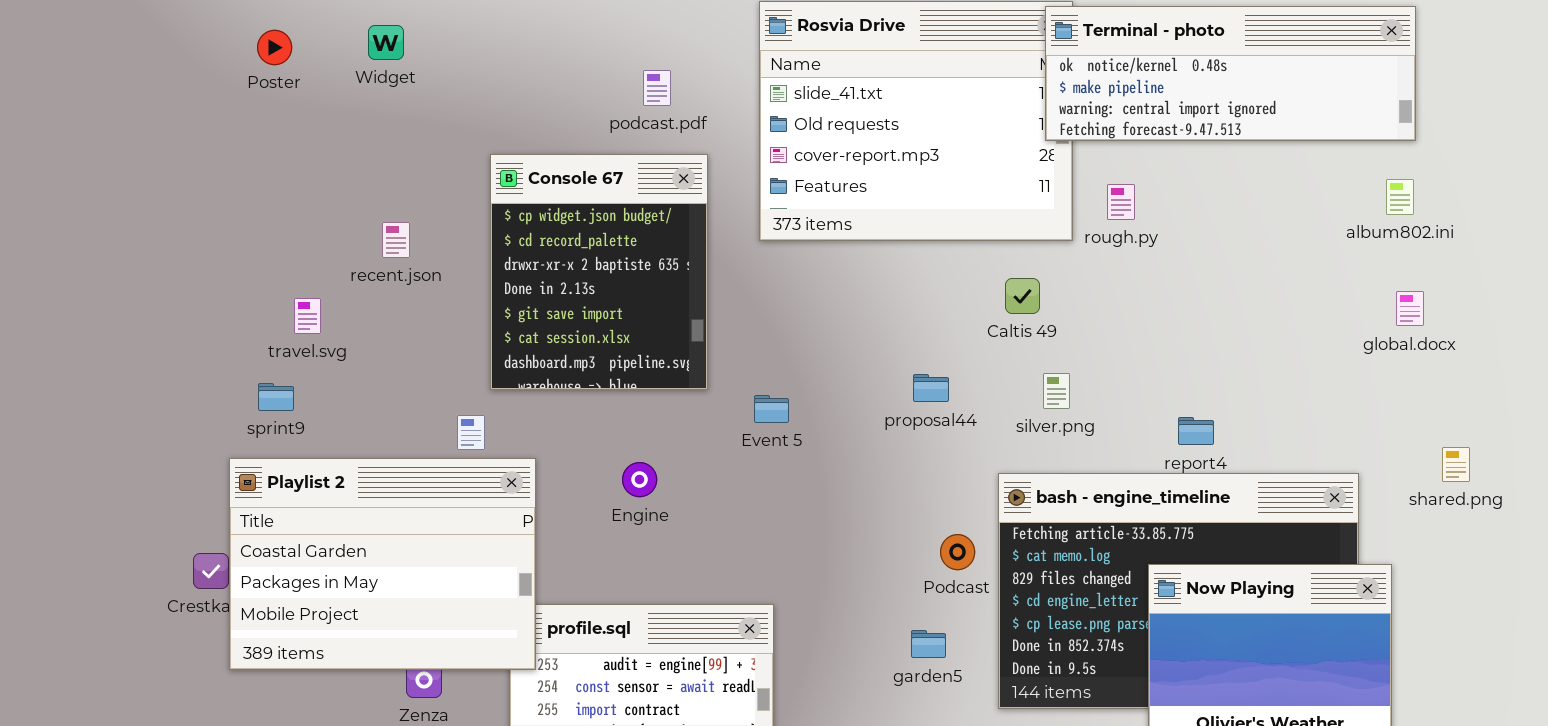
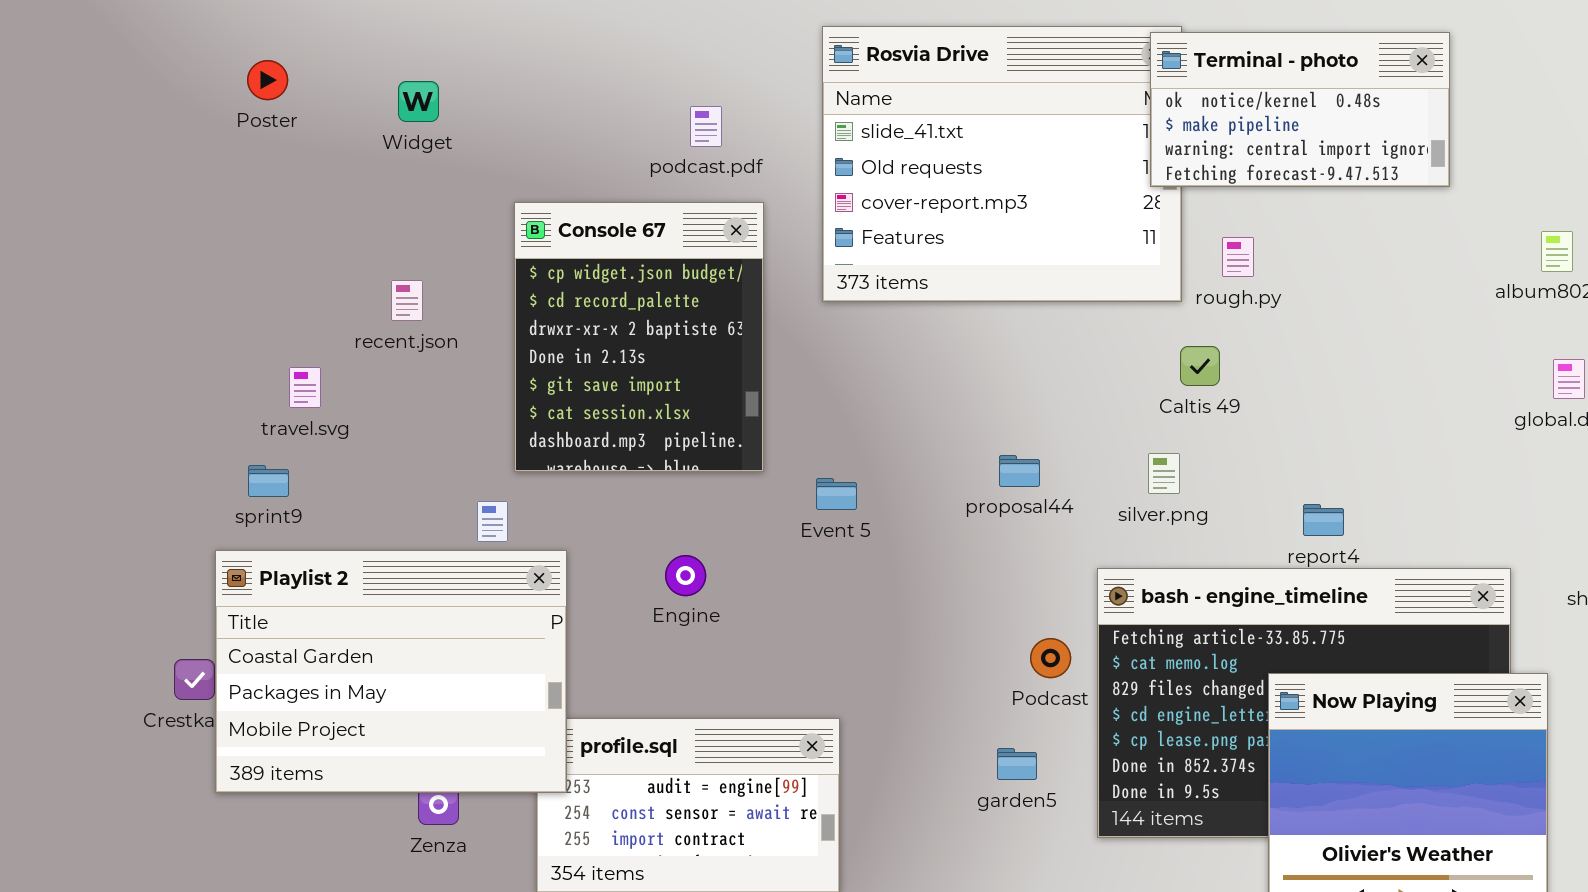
Terminal - photo: [1045,6,1416,141] -> [1150,32,1450,187], resized
Widget: [368,25,404,60] -> [398,81,439,122], moved
Caltis 49: [1005,278,1040,314] -> [1180,346,1220,386], moved

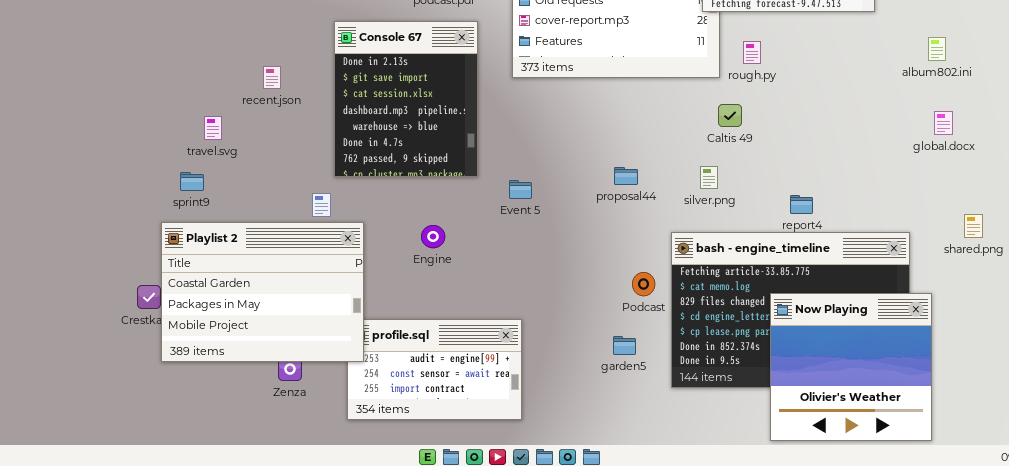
Console 67: [514,202,764,472] -> [334,21,478,177], scrolled down 3 rows

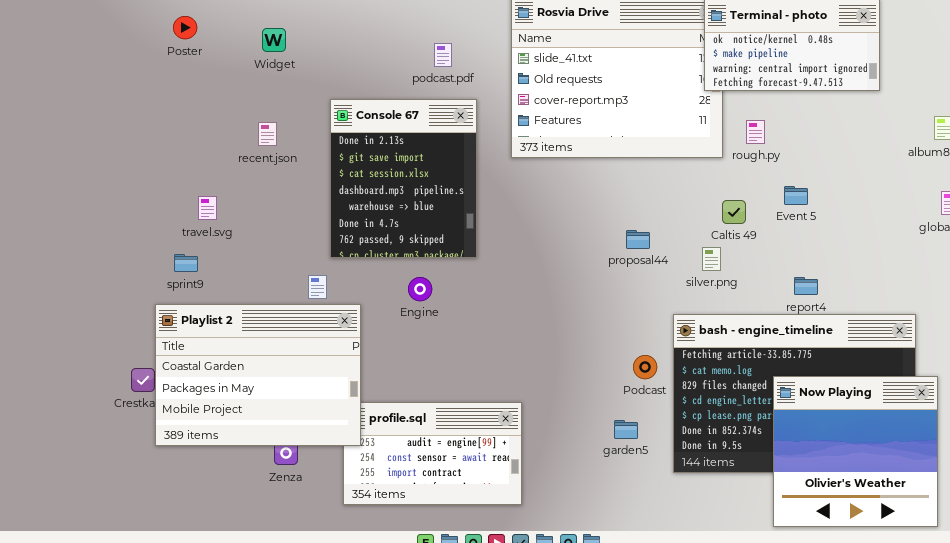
recent.json: [263,66,281,89] -> [258,122,277,146], moved
Caltis 49: [718,104,742,127] -> [722,200,746,224], moved
proposal44: [614,167,638,185] -> [626,230,650,249], moved
Event 5: [509,180,532,199] -> [784,186,808,205], moved
Engine: [421,225,445,248] -> [408,277,432,301], moved

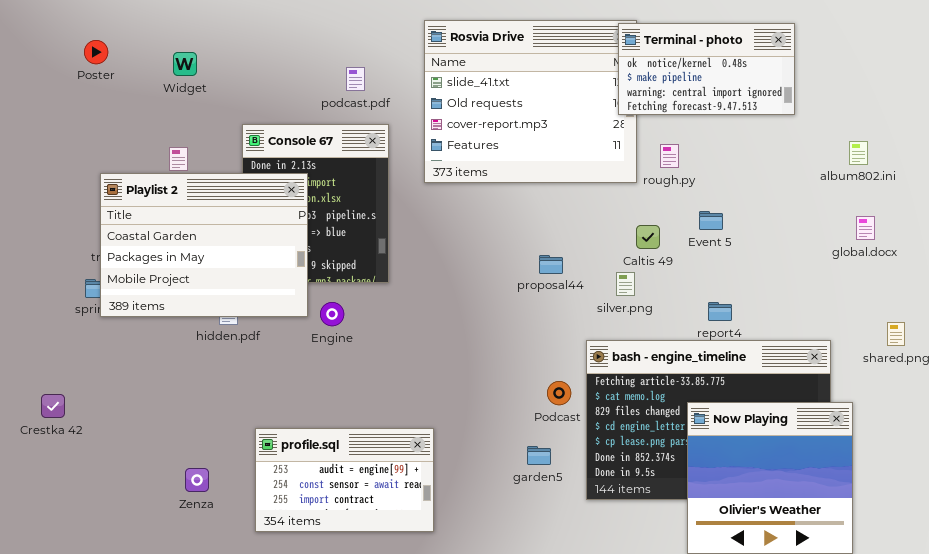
Playlist 2: [155,304,361,446] -> [100,173,308,317], moved

